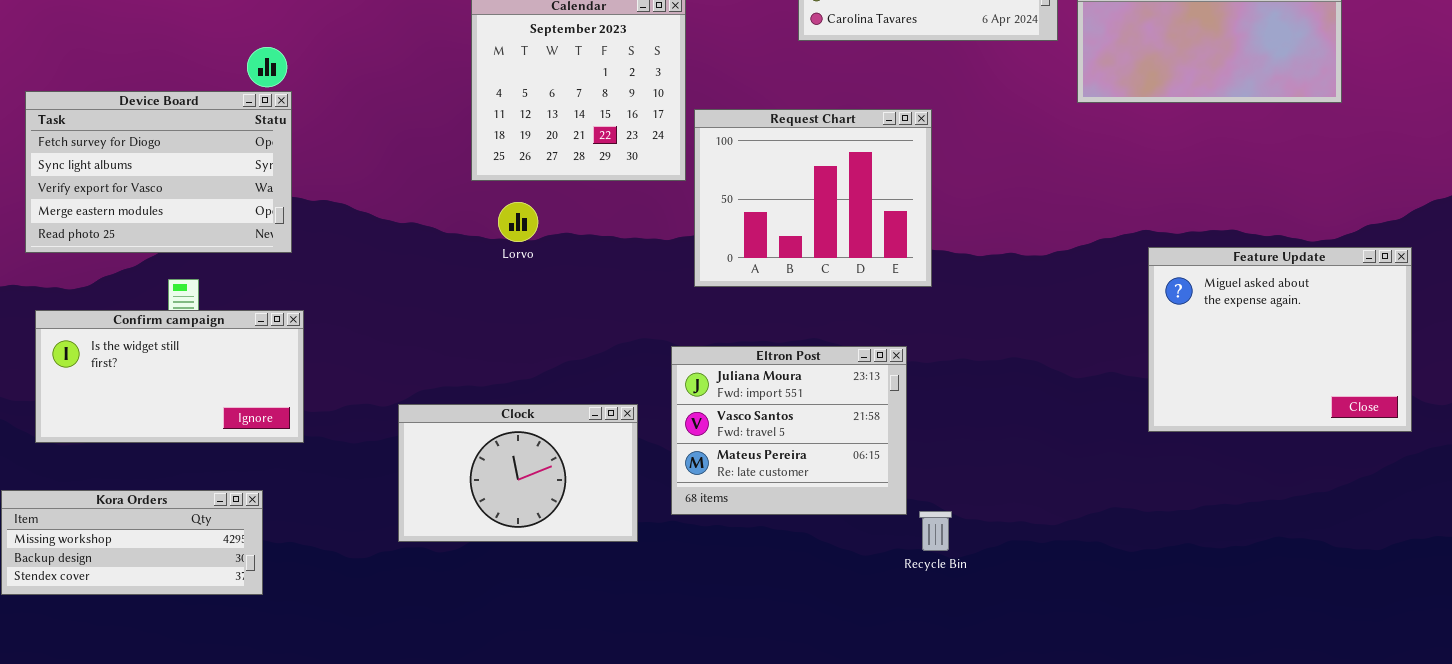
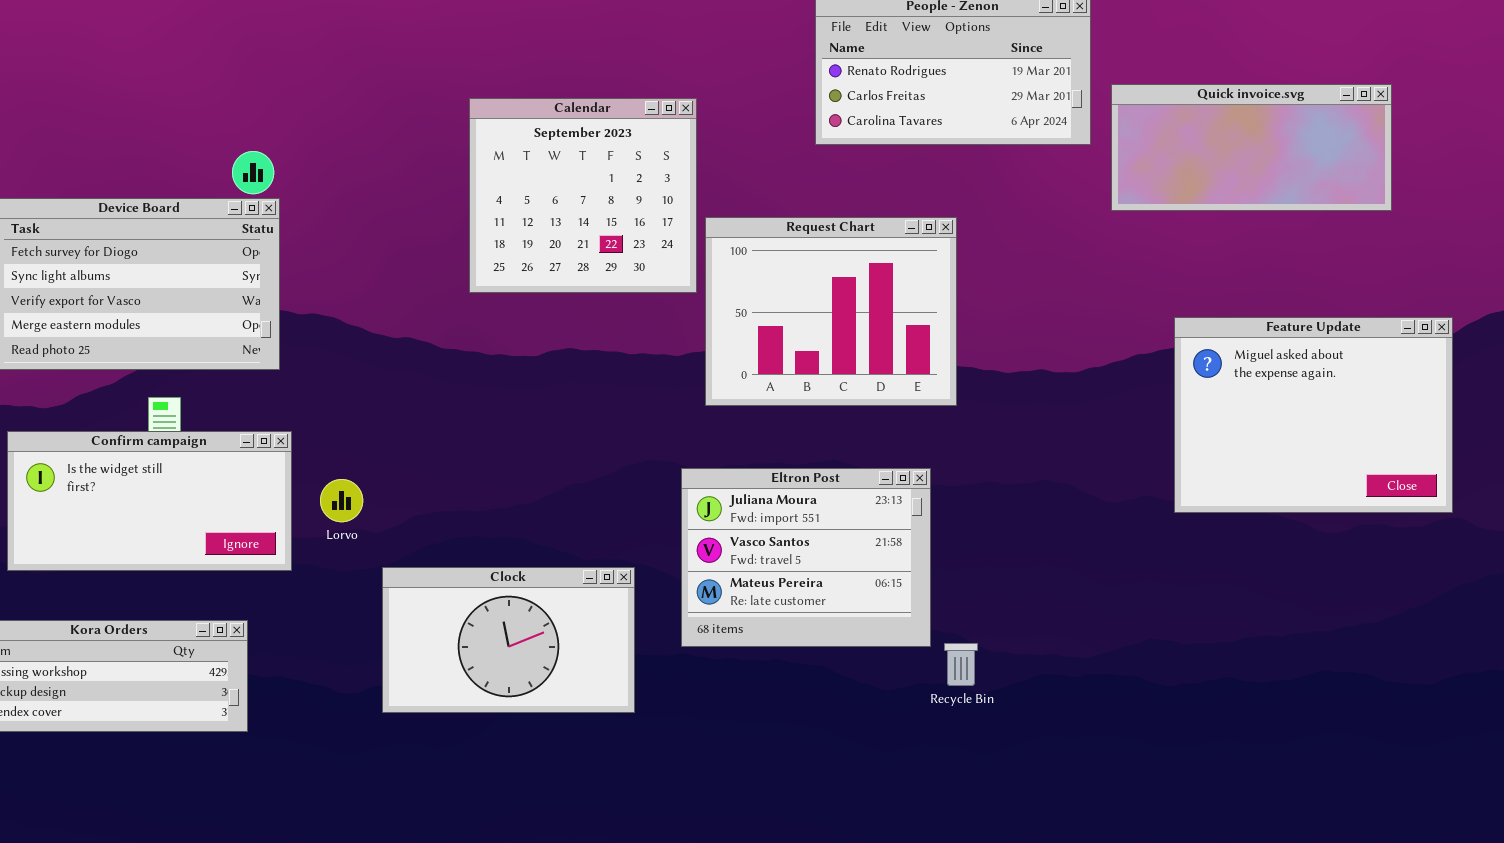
Lorvo: [498,202,538,242] -> [320,479,363,522], moved
Feature Update: [1148,247,1412,432] -> [1174,317,1453,513], moved
Clock: [398,404,638,542] -> [382,567,635,713], moved

